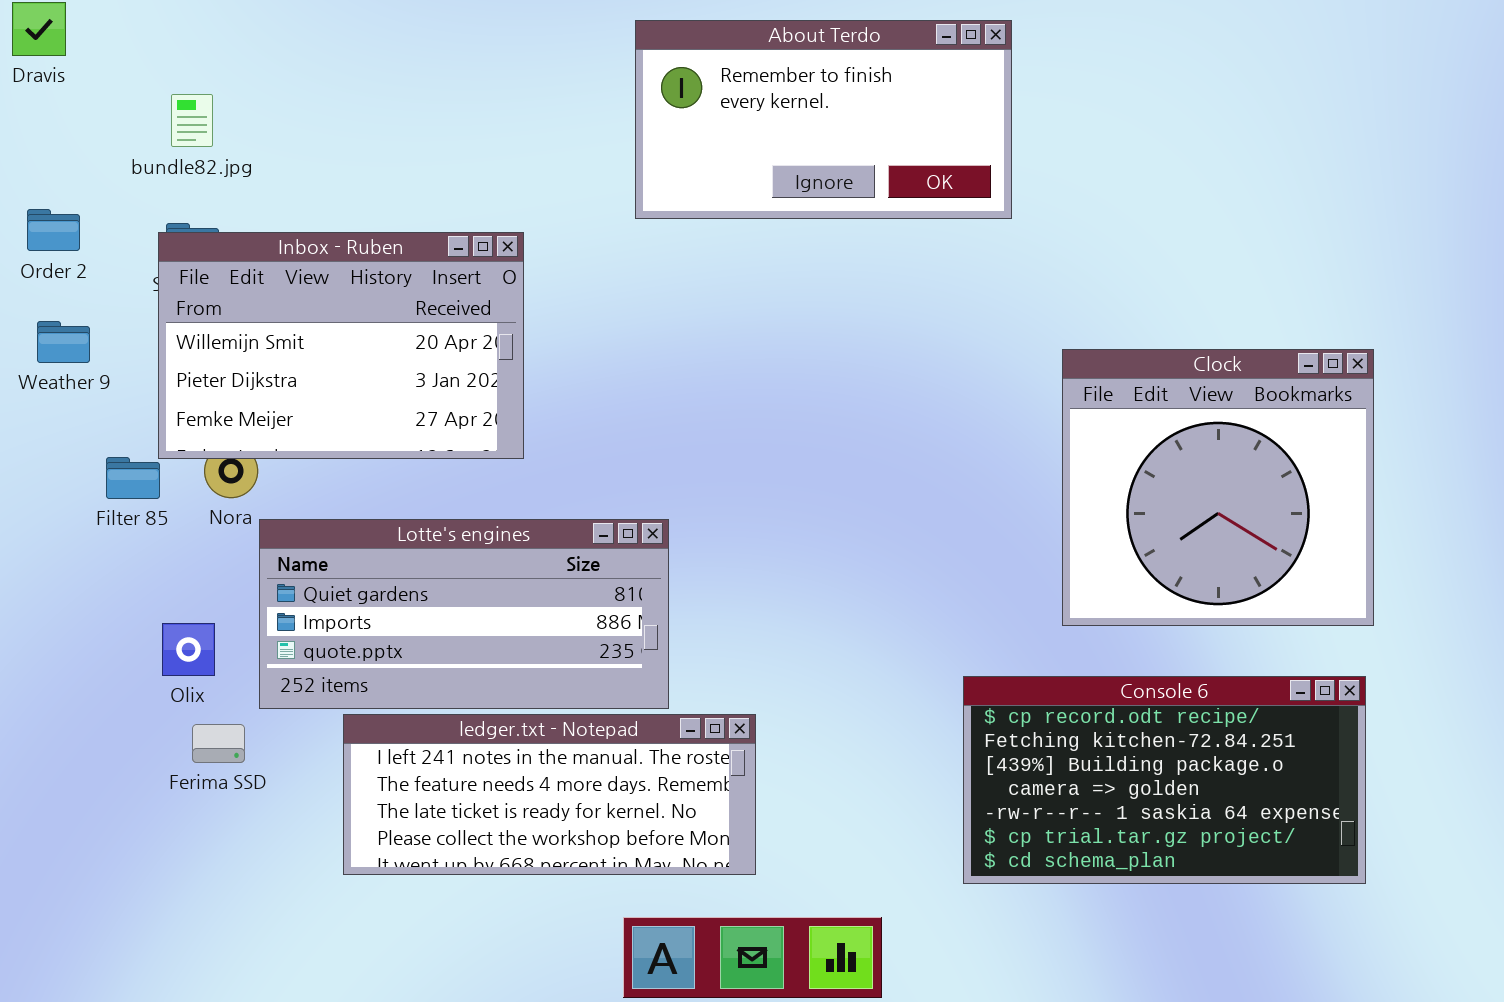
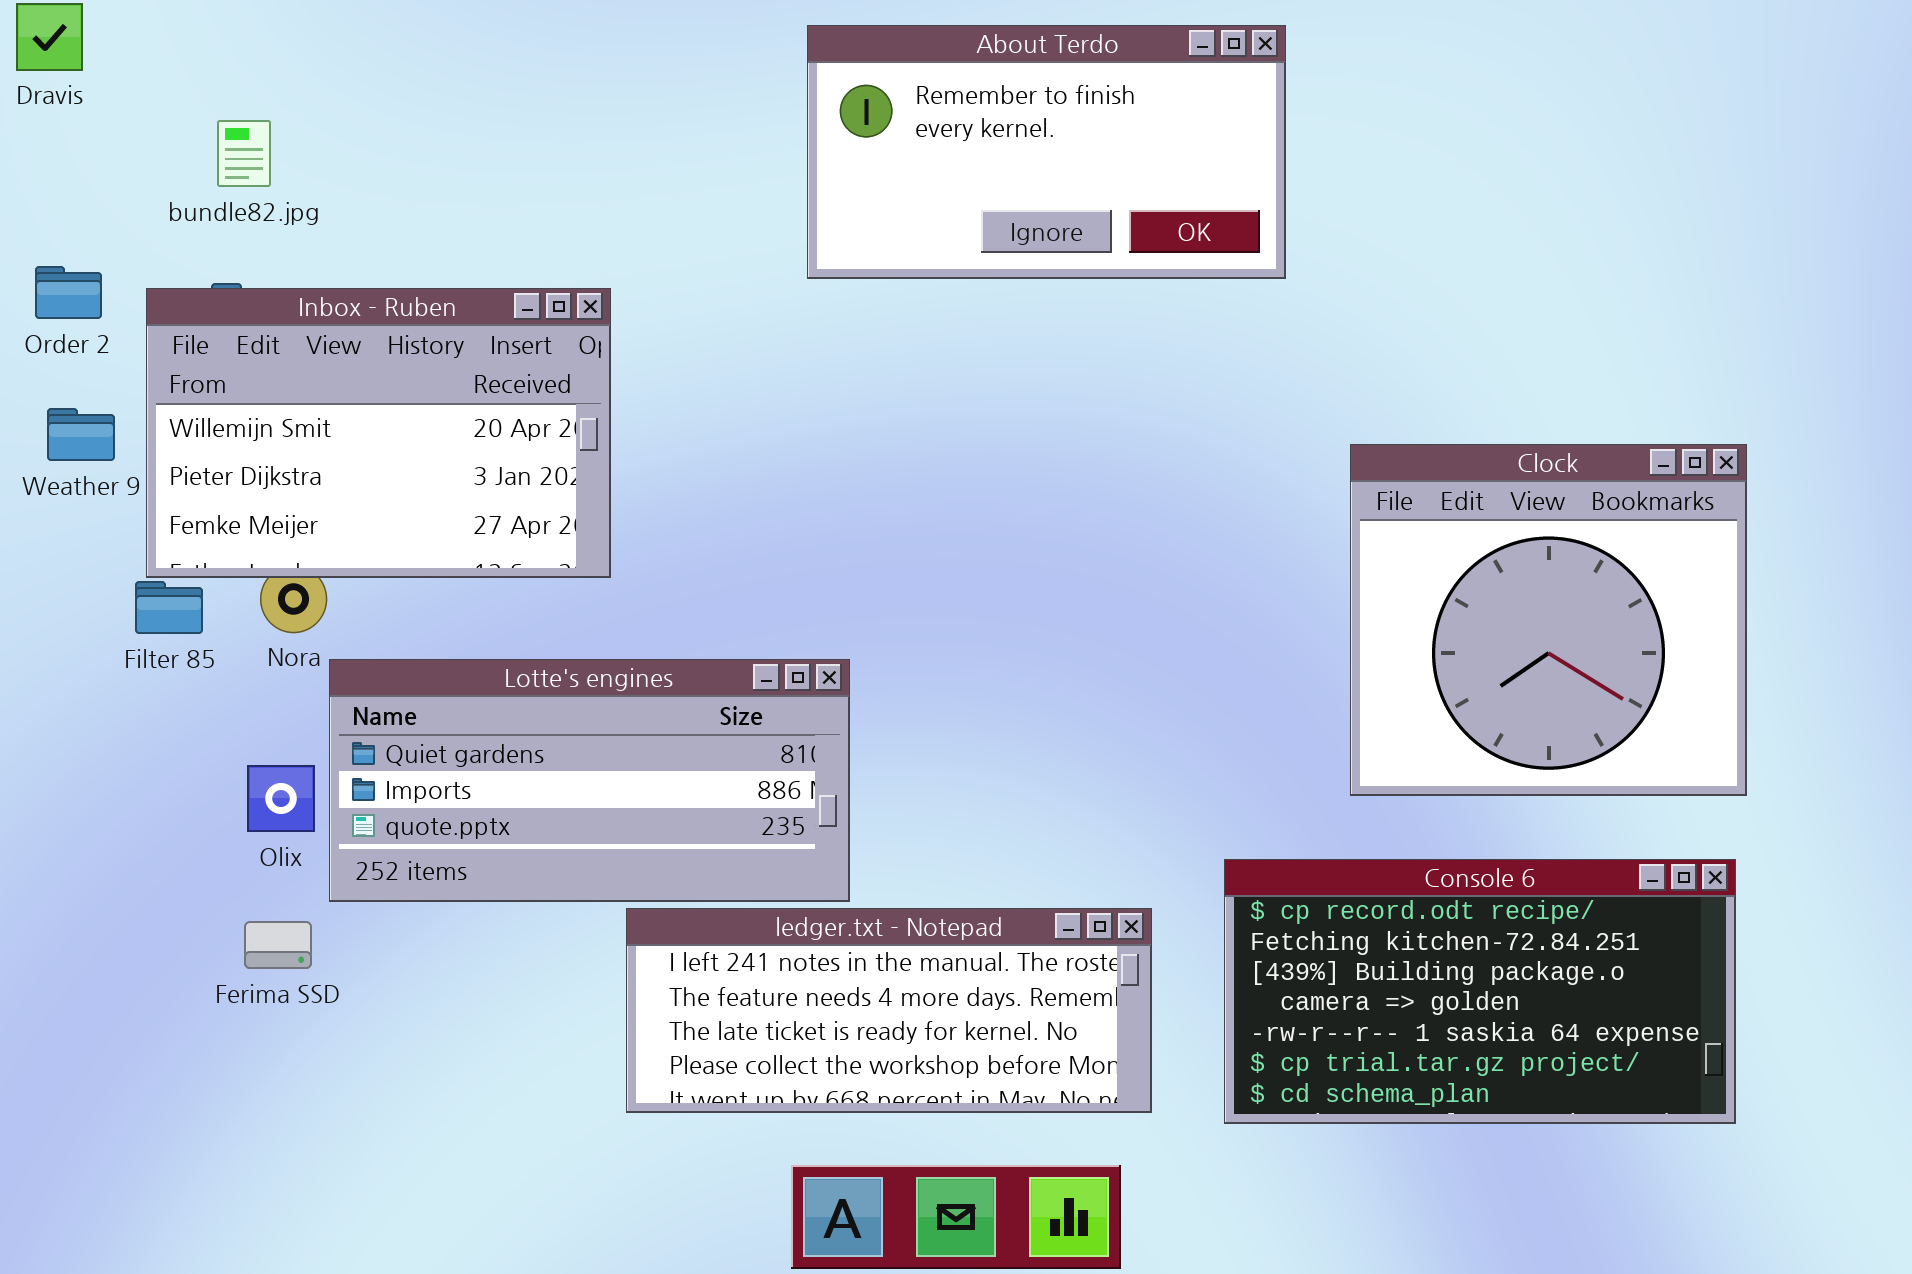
Inbox - Ruben: [158,232,524,459] -> [146,288,611,578], moved
Olix: [162,623,215,676] -> [247,765,315,832], moved
ledger.txt - Notepad: [343,714,756,875] -> [626,908,1152,1113], moved

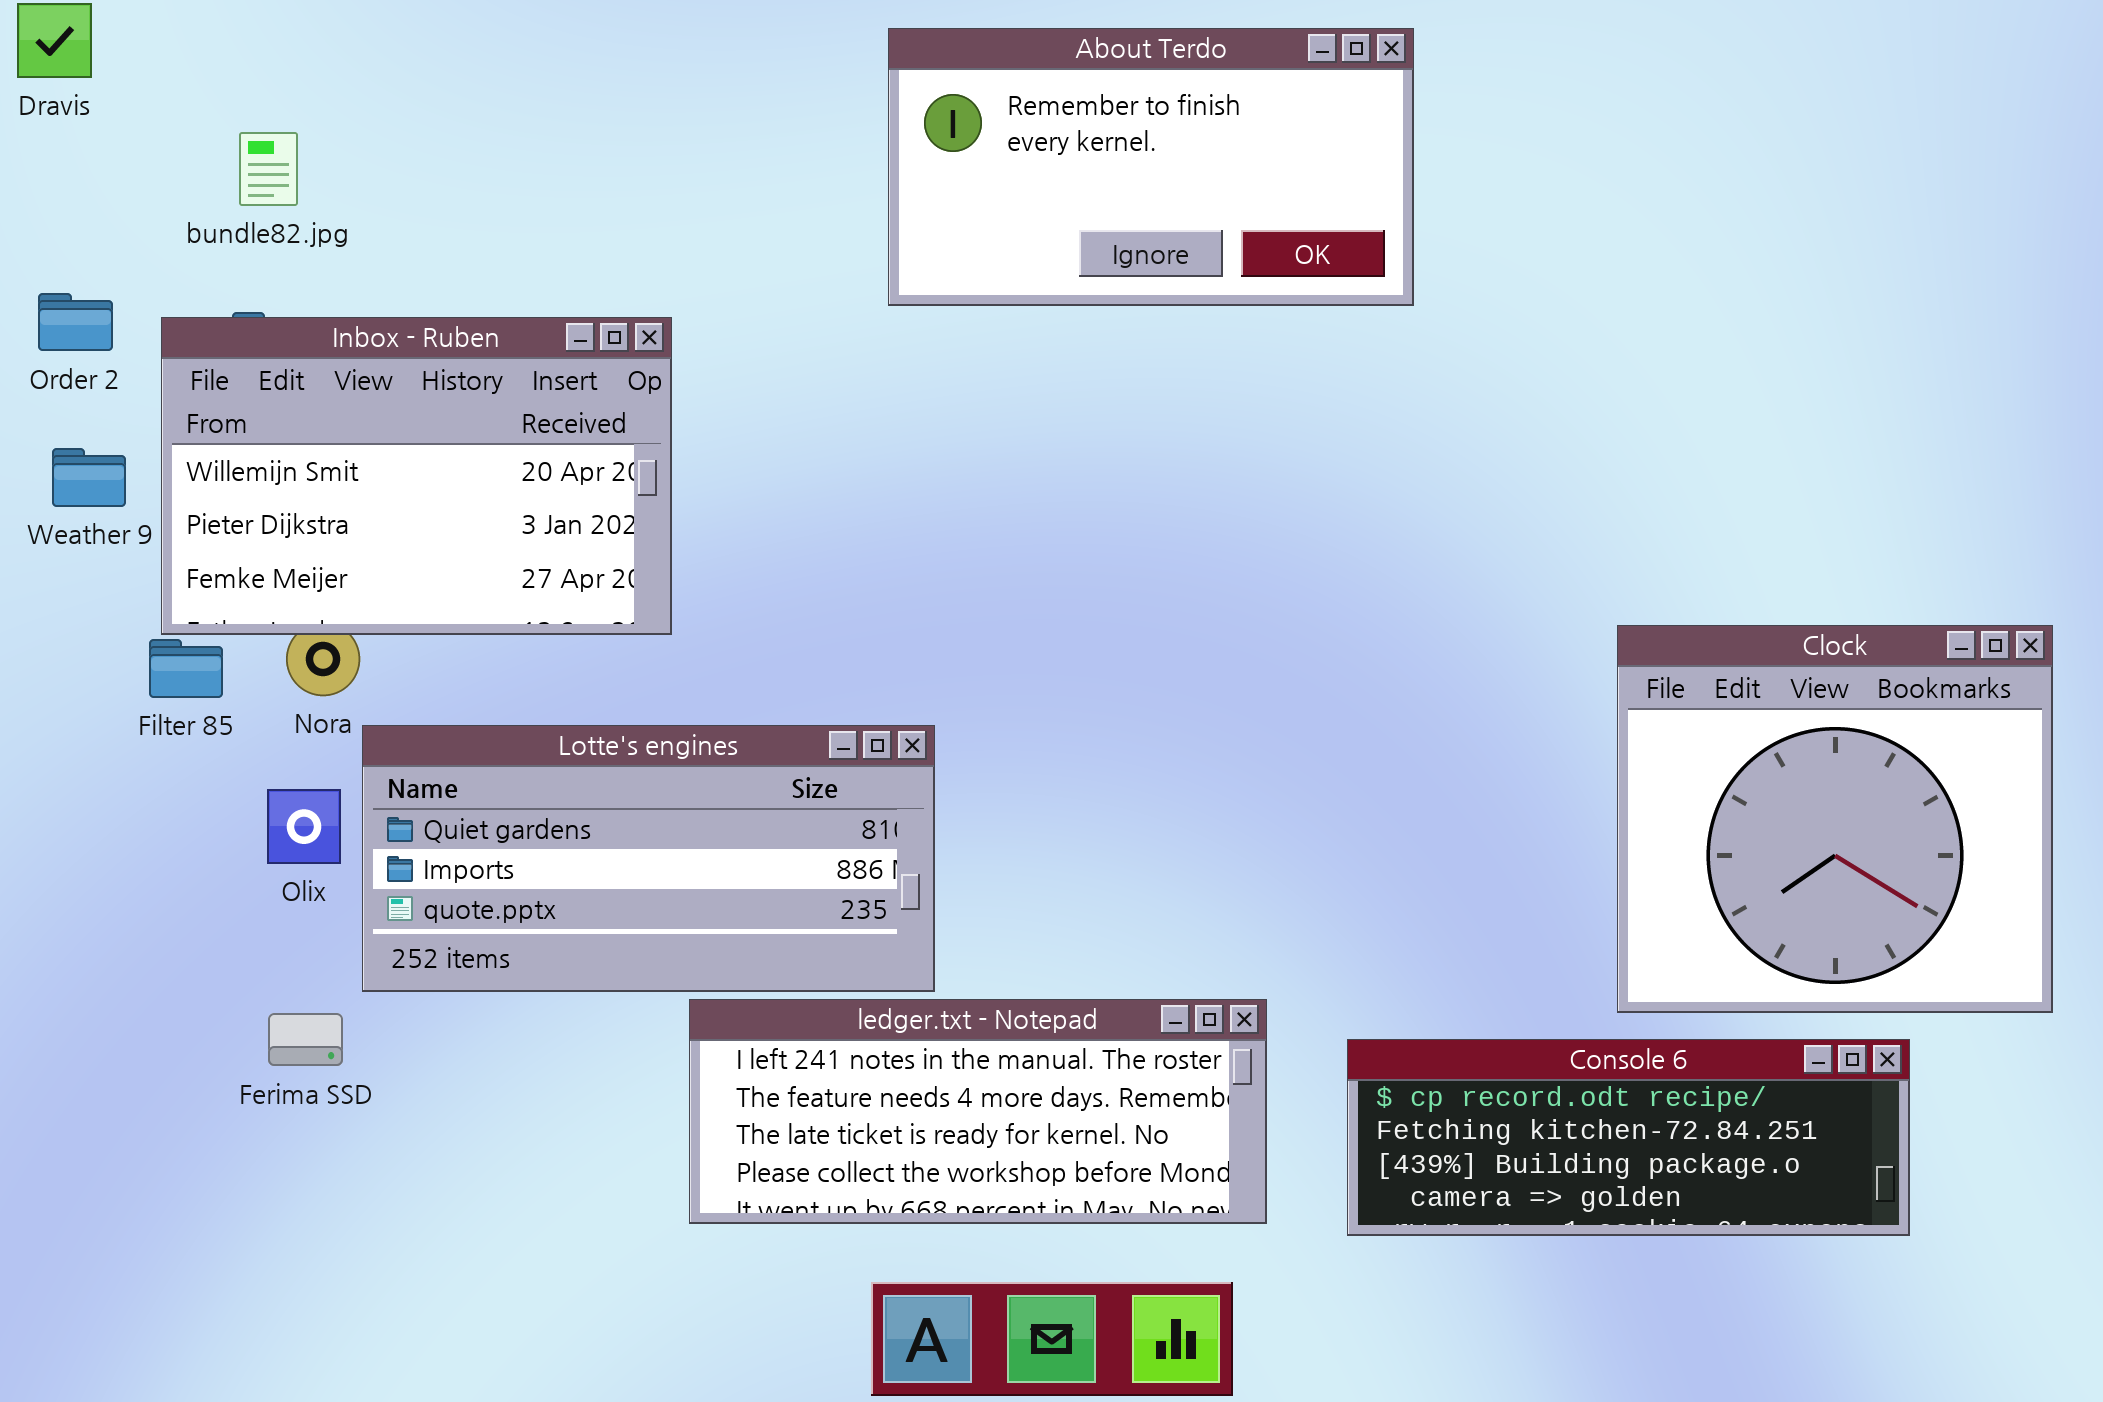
Clock: [1350,444,1747,796] -> [1617,625,2053,1013], moved
Olix: [247,765,315,832] -> [267,789,341,864], moved
Console 6: [1224,859,1736,1124] -> [1347,1039,1910,1236], resized

